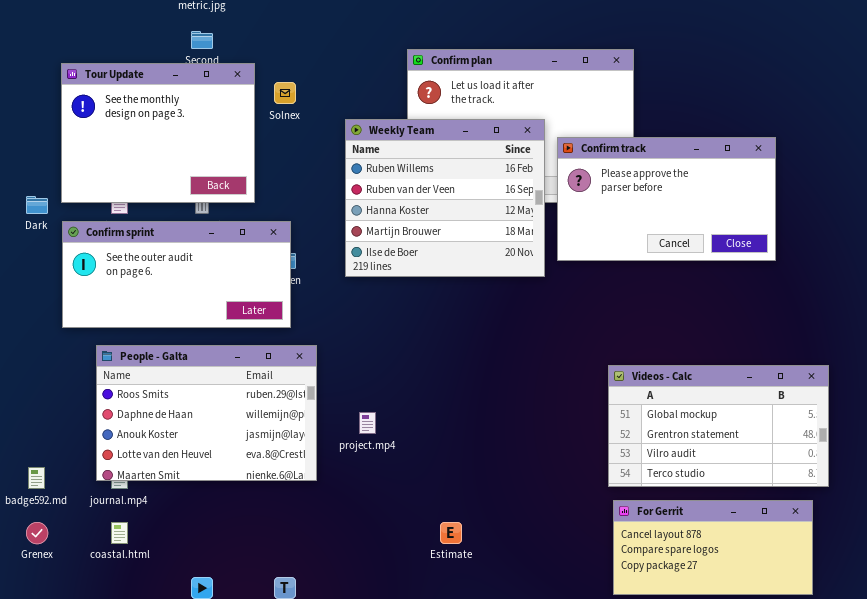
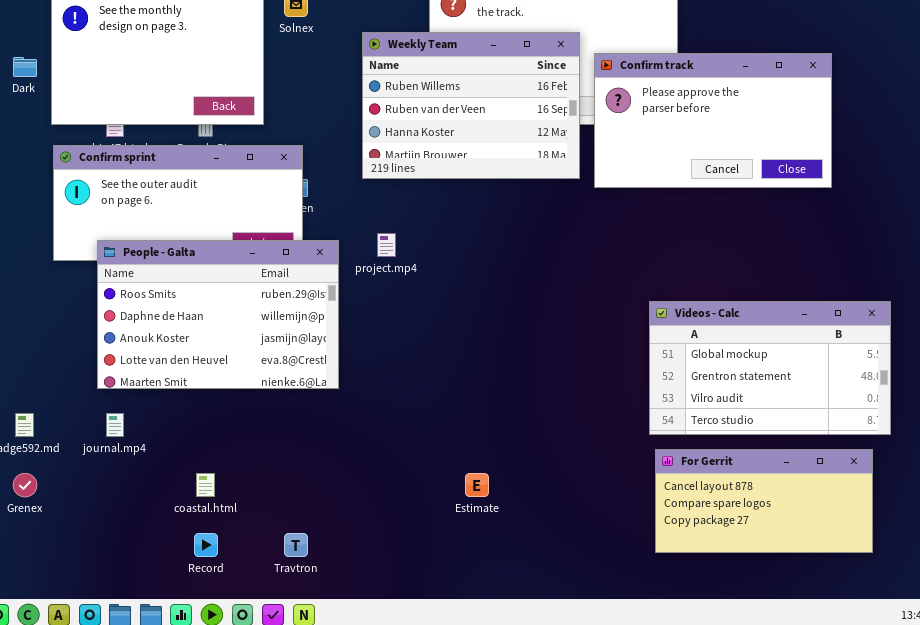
Weekly Team: [345,119,545,277] -> [362,32,580,179], resized
Dark: [26,196,48,214] -> [13,57,37,77], moved
People - Galta: [96,345,317,481] -> [97,240,339,389], moved
project.mp4: [359,412,376,434] -> [377,233,396,257], moved
coastal.html: [111,522,128,544] -> [196,473,215,497], moved

